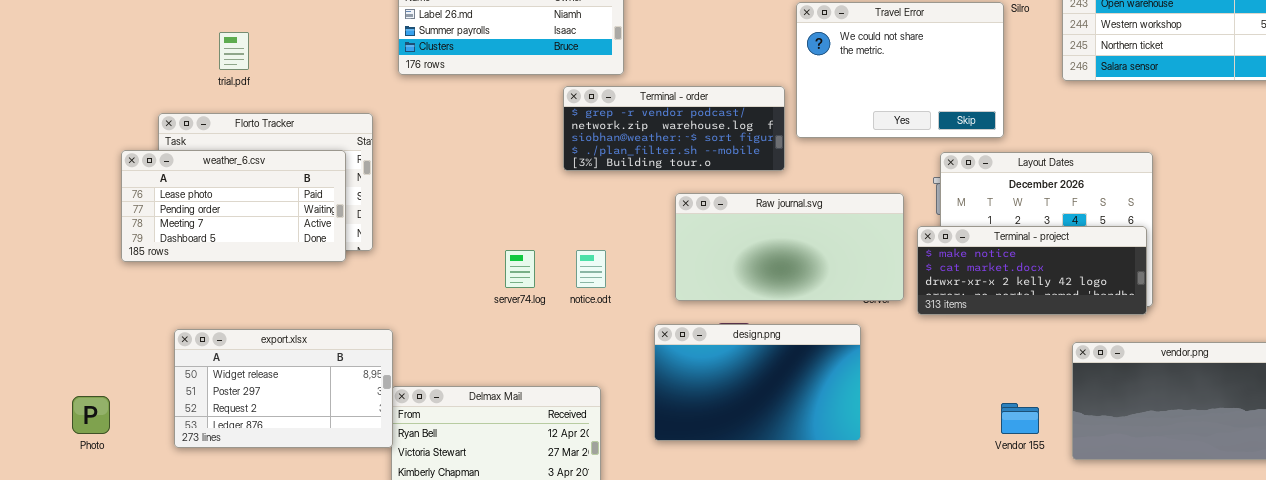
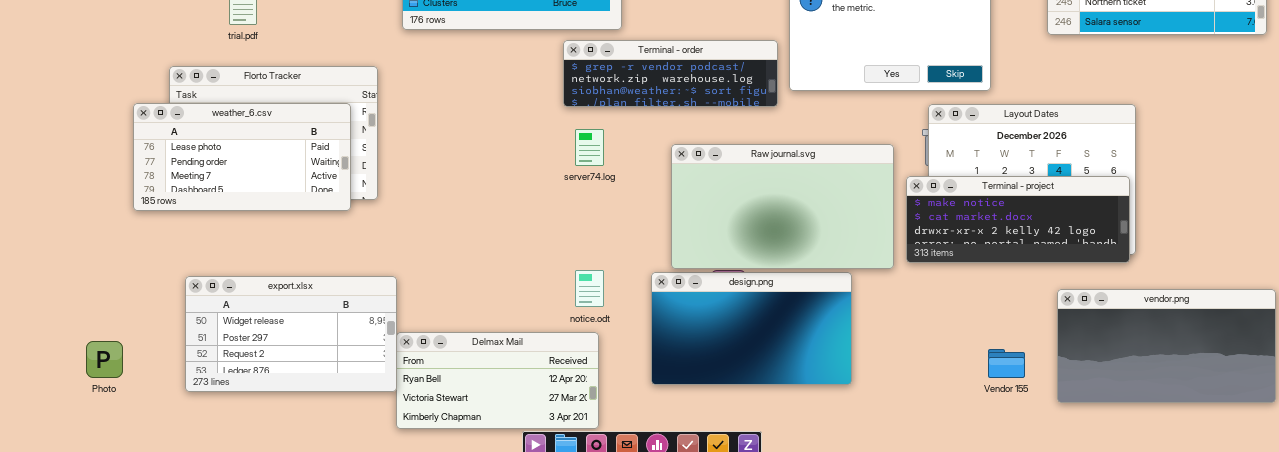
Terminal - order: [563,86,785,171] -> [563,40,778,107], resized
Raw journal.svg: [675,193,904,301] -> [671,144,894,269], resized
server74.log: [505,250,535,288] -> [575,129,604,166], moved
notice.odt: [576,250,606,288] -> [575,270,604,307], moved

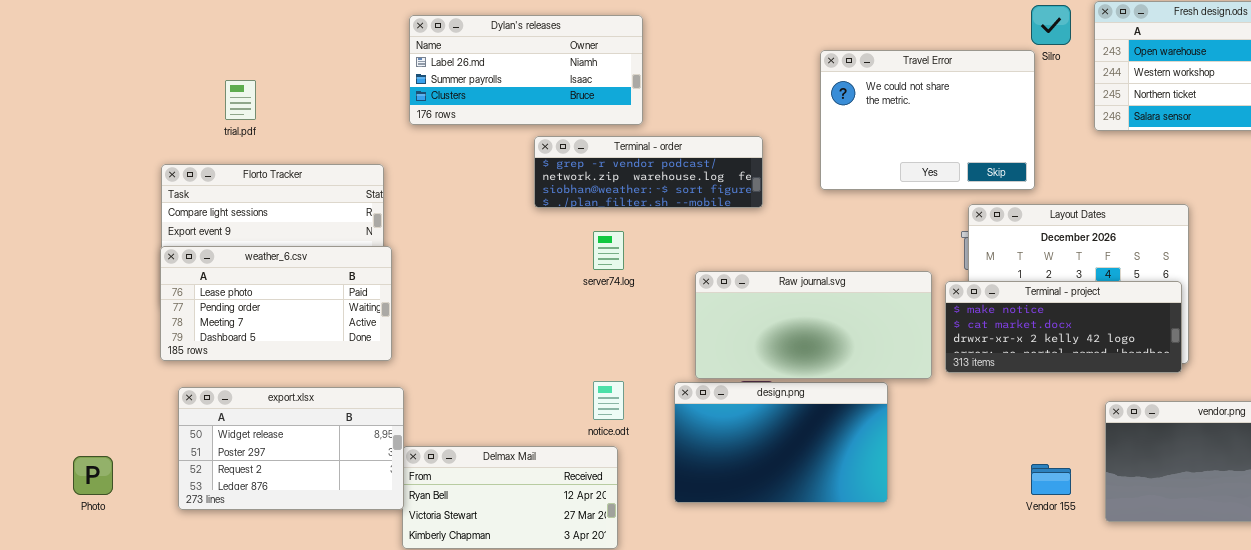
Terminal - order: [563,40,778,107] -> [534,136,763,208], moved
weather_6.csv: [133,103,351,211] -> [160,246,392,361], moved
Raw journal.svg: [671,144,894,269] -> [695,271,932,379], resized

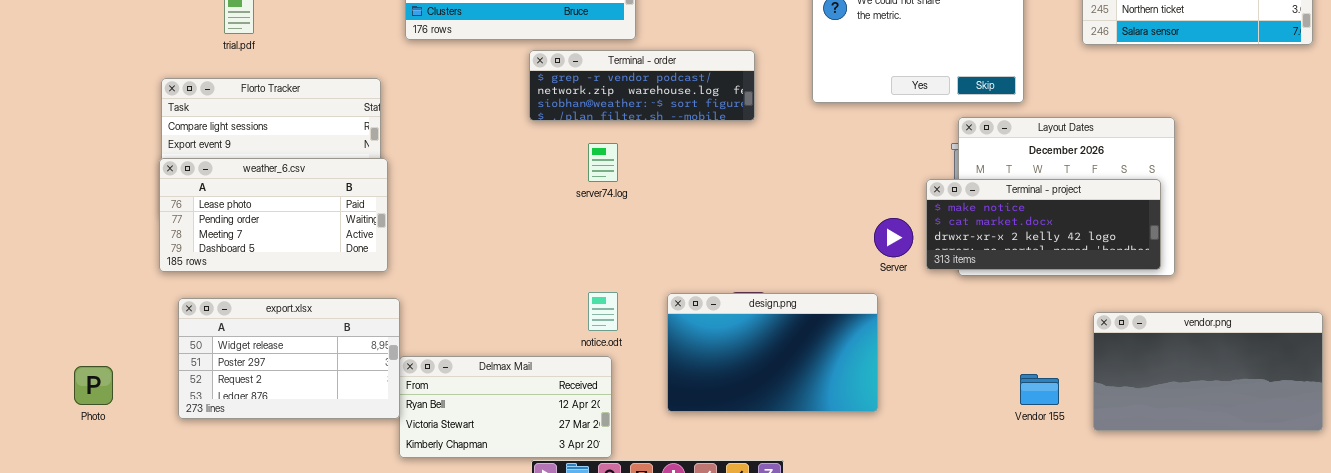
Raw journal.svg: [695,271,932,379] -> none, closed
Terminal - project: [945,281,1182,373] -> [926,179,1161,270], moved

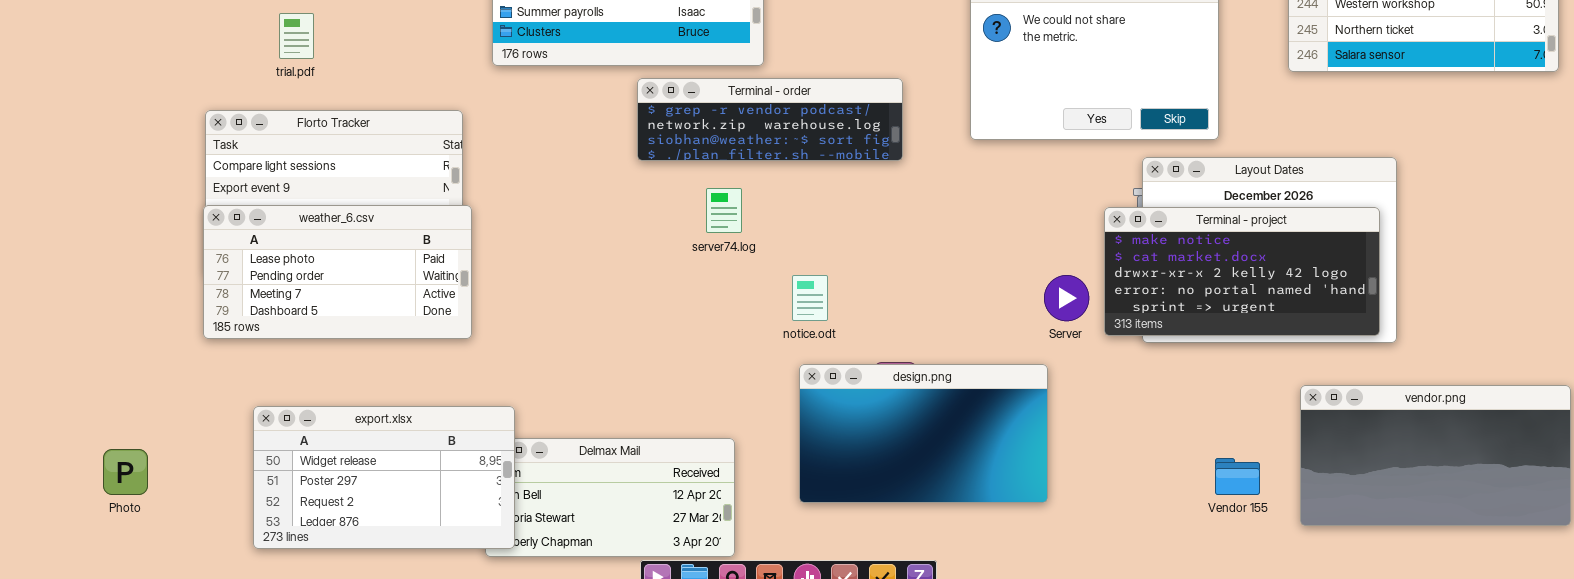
Terminal - project: [926,179,1161,270] -> [1104,207,1380,336], resized
notice.odt: [588,292,618,331] -> [792,275,828,321], moved
export.xlsx: [178,298,400,419] -> [253,406,515,549], moved

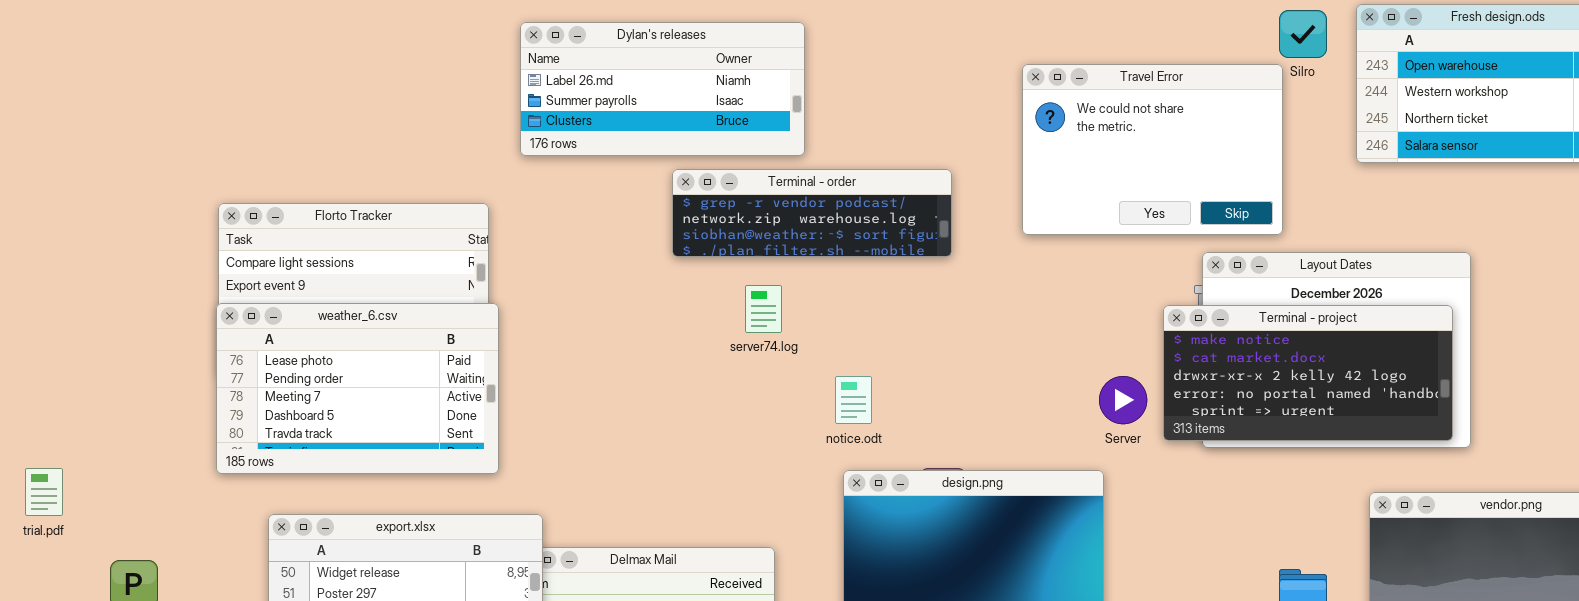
trial.pdf: [279,13,314,59] -> [25,468,63,516], moved
weather_6.csv: [203,205,472,339] -> [216,303,499,474], resized

